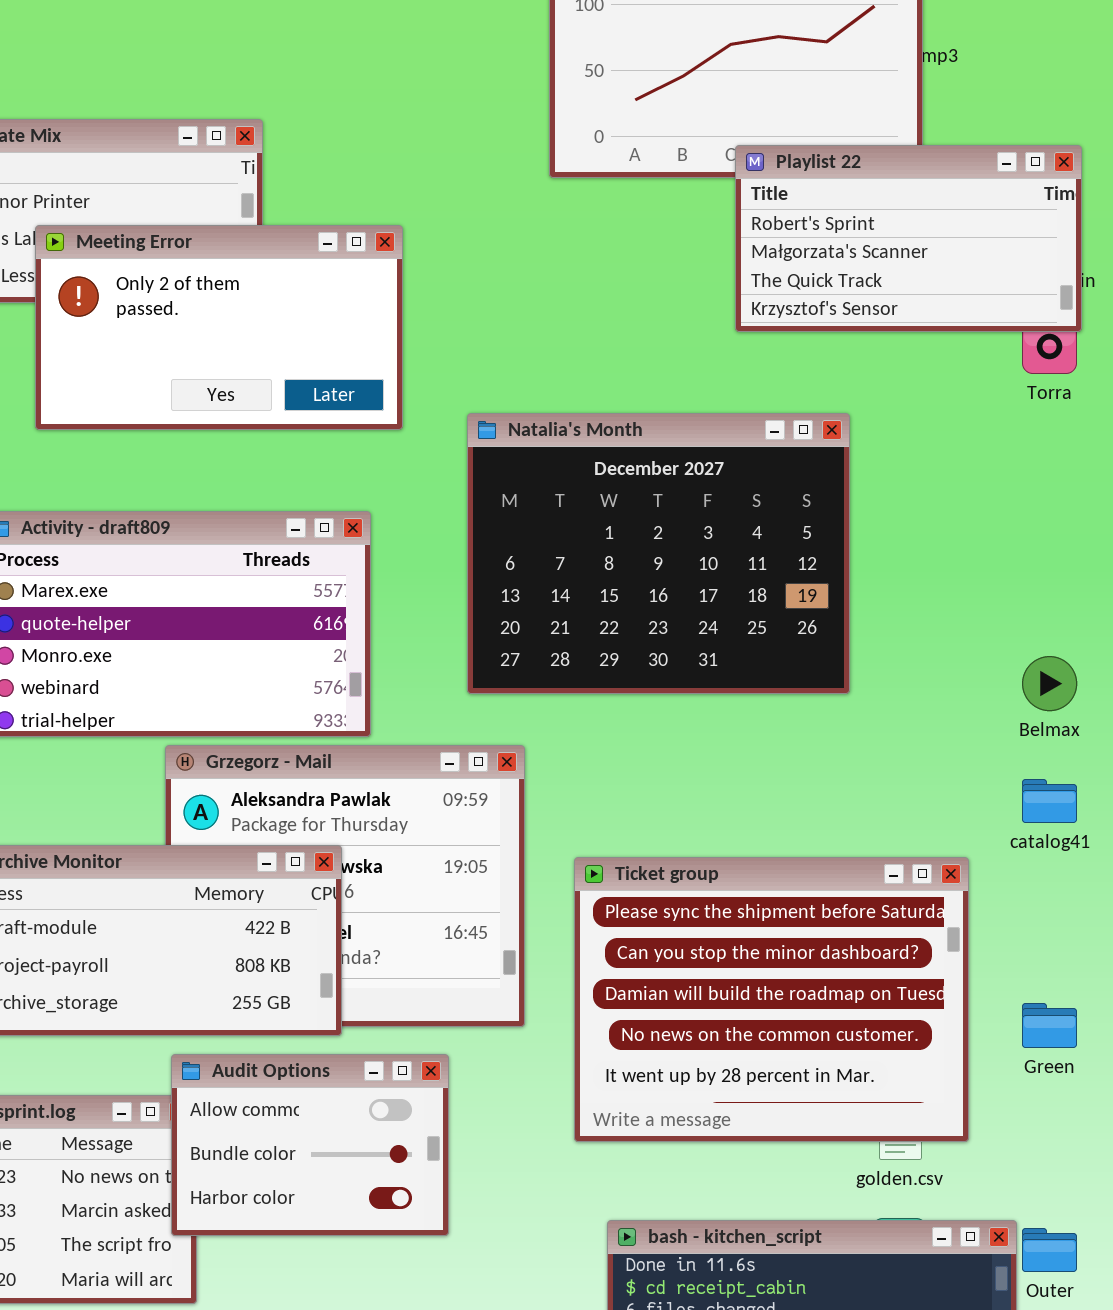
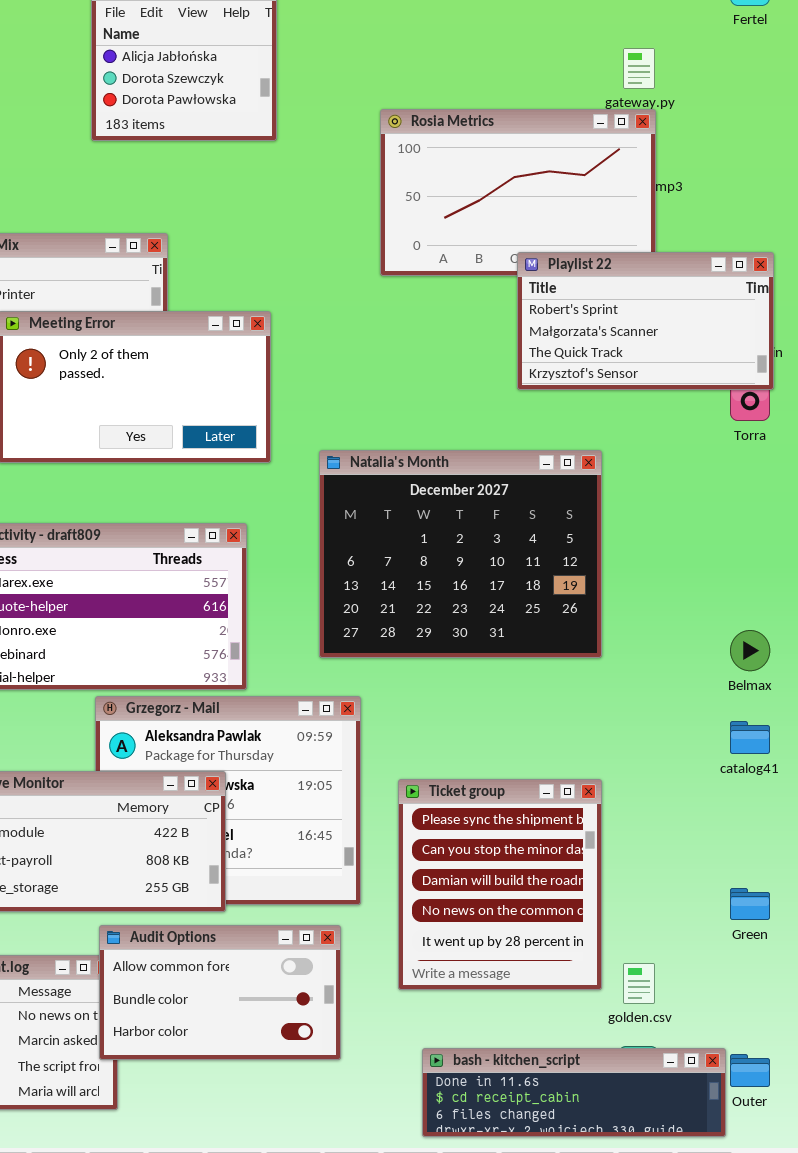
Ticket group: [574,857,969,1142] -> [398,779,602,990], resized
Audit Options: [171,1054,449,1236] -> [99,925,341,1060], resized

